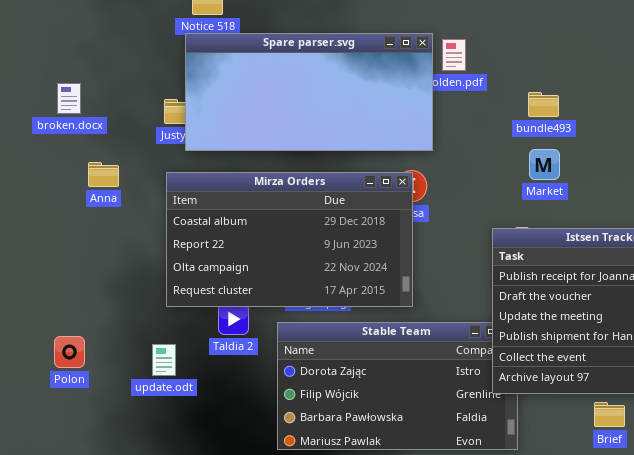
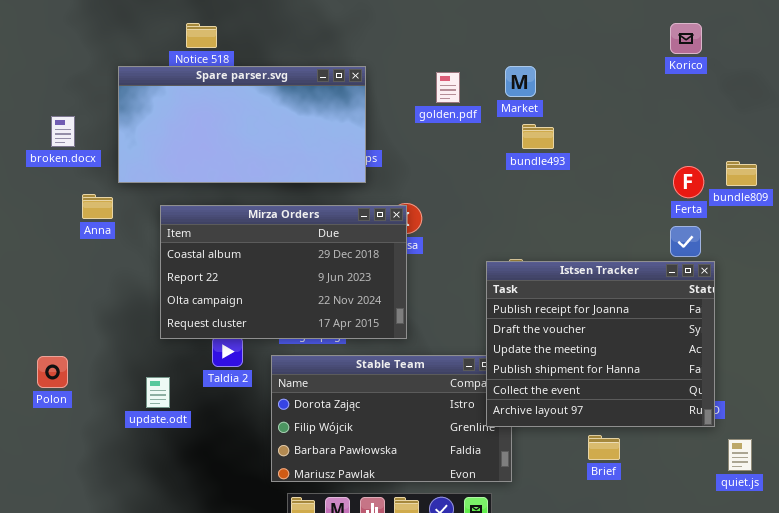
Spare parser.svg: [185,33,433,151] -> [118,66,366,183], moved
Market: [529,149,560,180] -> [505,66,536,97], moved
Polon: [54,336,85,368] -> [37,356,68,388], moved

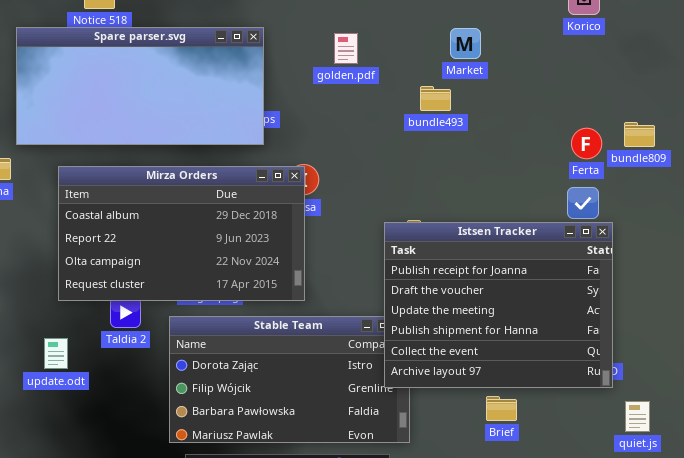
Market: [505,66,536,97] -> [450,28,481,59], moved

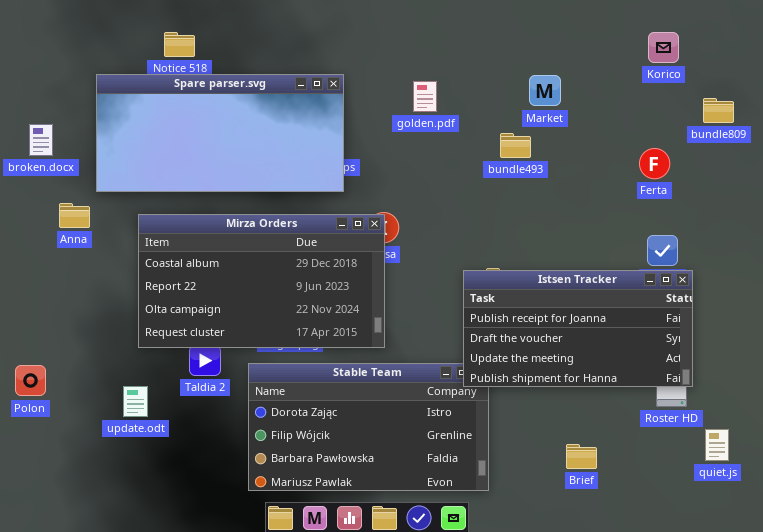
bundle809: [624,122,655,147] -> [703,98,734,123], moved
Ferta: [571,128,602,159] -> [639,148,670,179], moved
Istsen Tracker: [384,222,613,388] -> [463,270,693,387], resized
quiet.js: [625,401,650,432] -> [705,429,729,461], moved

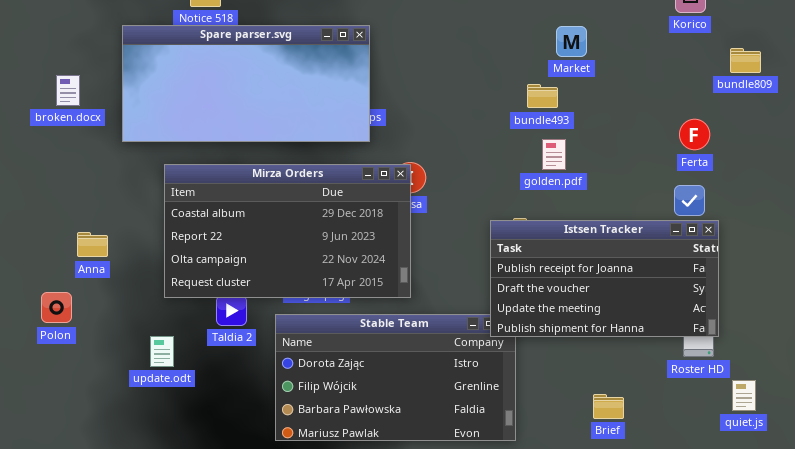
golden.pdf: [413,81,437,112] -> [542,139,566,170], moved
Ferta: [639,148,670,179] -> [679,119,710,150], moved
Anna: [59,203,90,228] -> [77,232,108,257], moved
Polon: [15,365,46,396] -> [41,292,72,323], moved

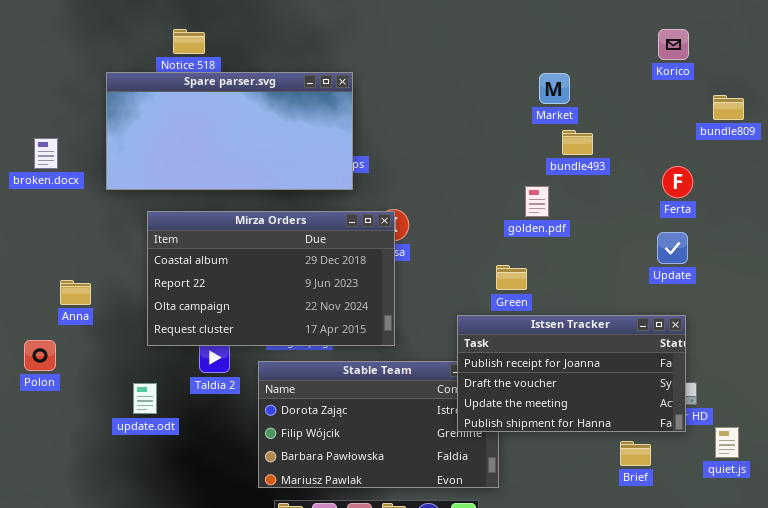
broken.docx: [56,75,80,106] -> [34,138,58,169], moved
bundle493: [527,84,558,108] -> [562,130,593,155], moved
Istsen Tracker: [490,220,719,337] -> [457,315,686,432], moved
Brief: [593,394,624,419] -> [620,441,651,466], moved

